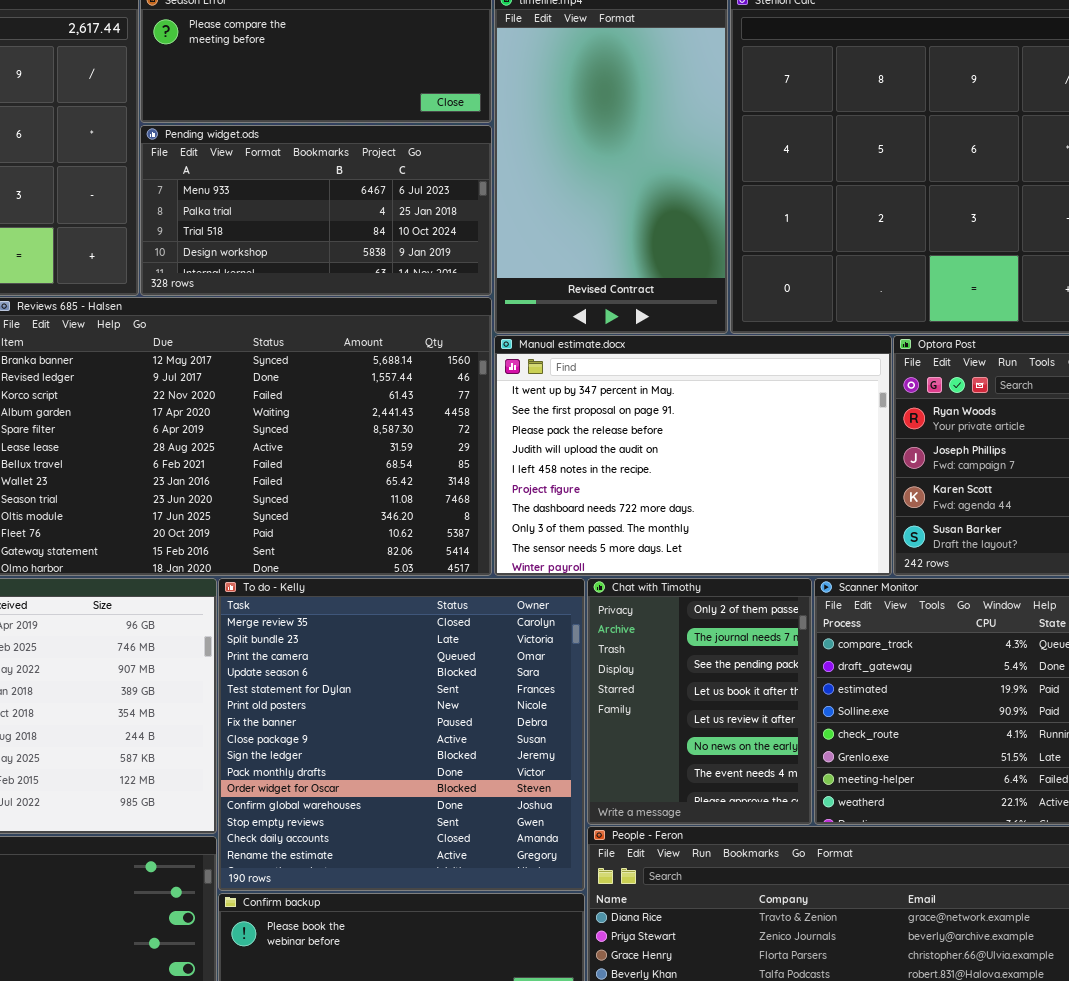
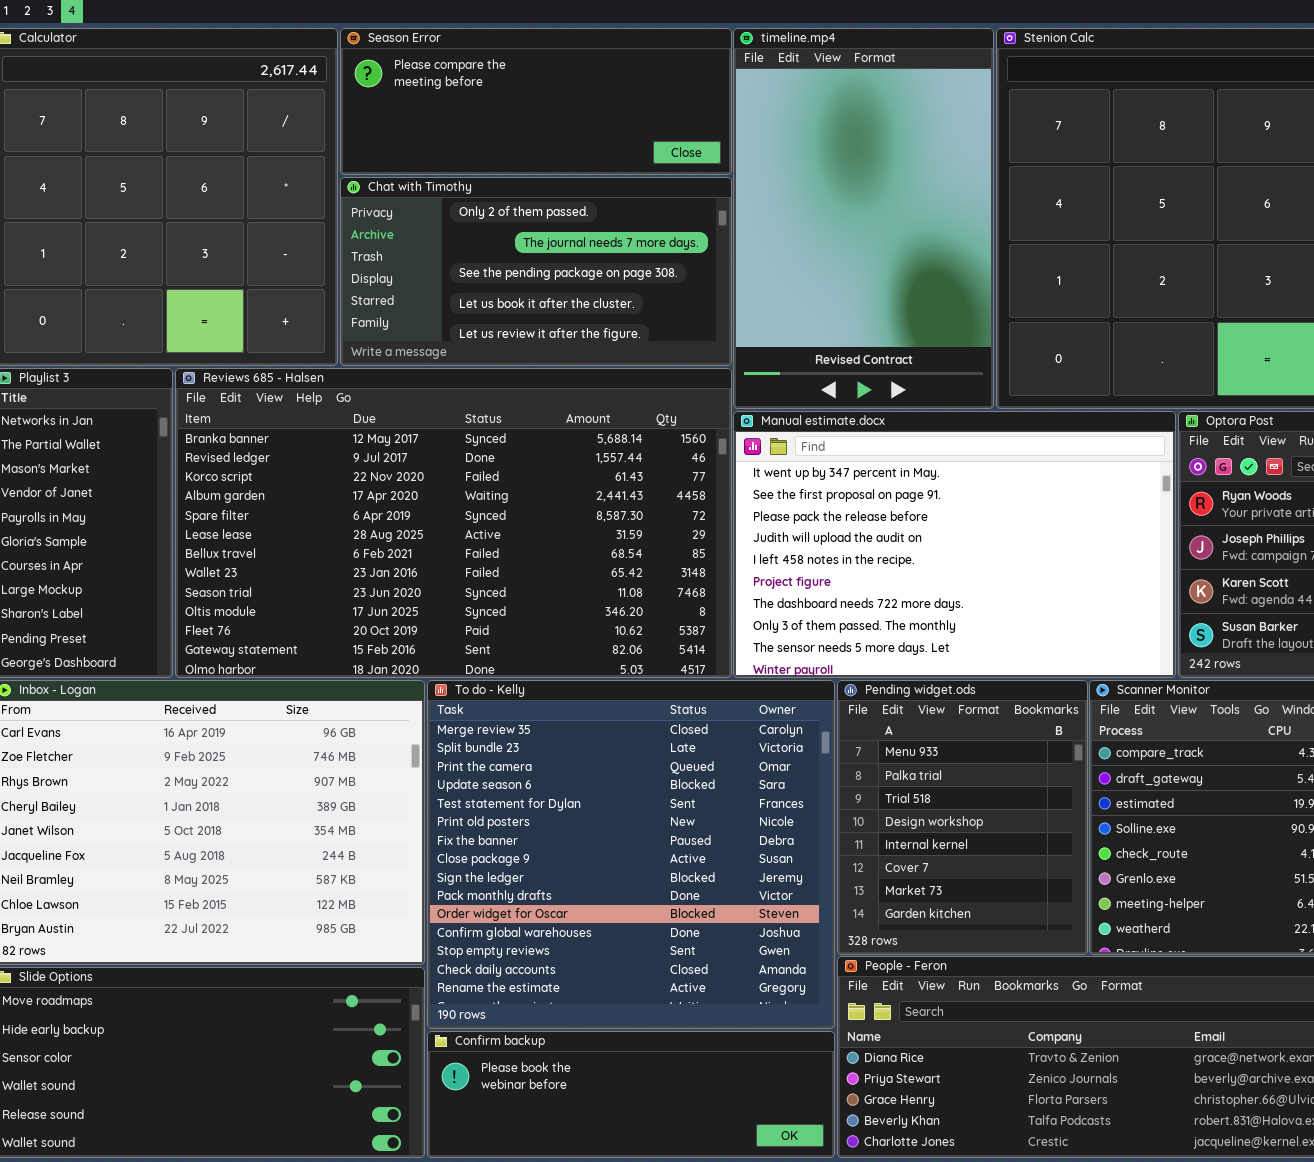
Pending widget.ods: [140,125,492,296] -> [837,680,1088,955], moved, resized
Chat with Timothy: [587,578,812,825] -> [340,177,732,366], moved, resized

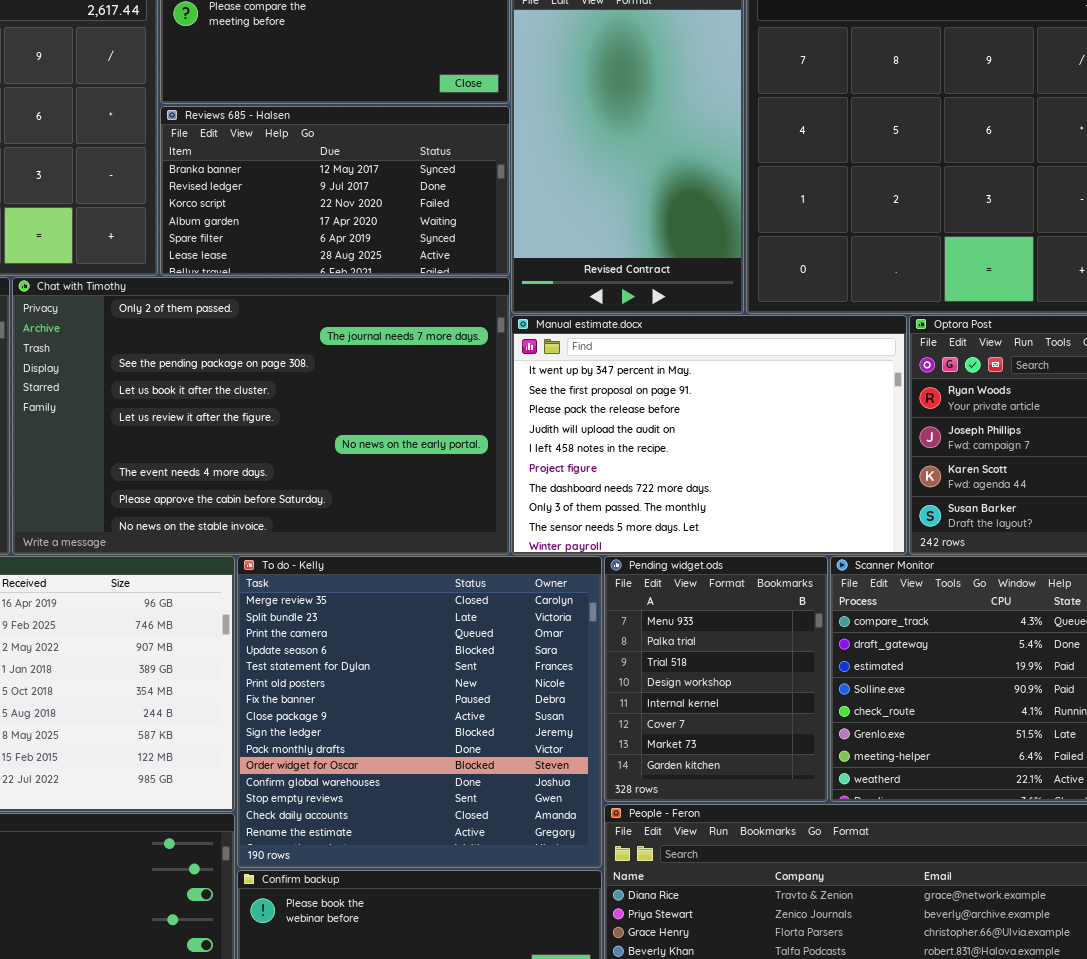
Chat with Timothy: [340,177,732,366] -> [12,277,510,555], moved, resized
Reviews 685 - Halsen: [175,368,732,678] -> [160,106,510,276], moved, resized

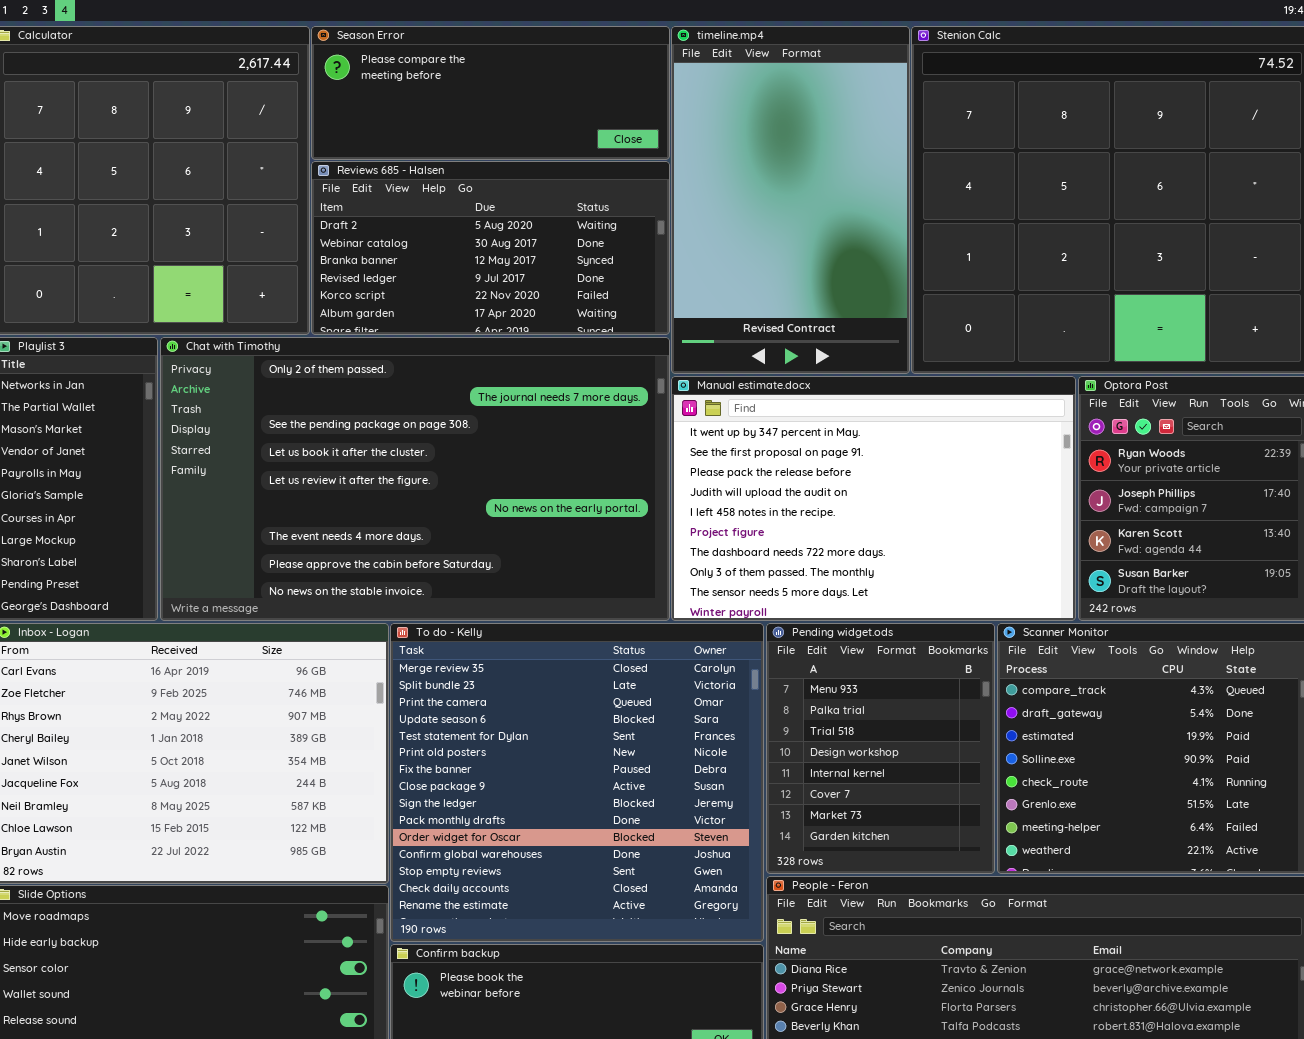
Reviews 685 - Halsen: [160,106,510,276] -> [311,161,670,335], scrolled up 2 rows

